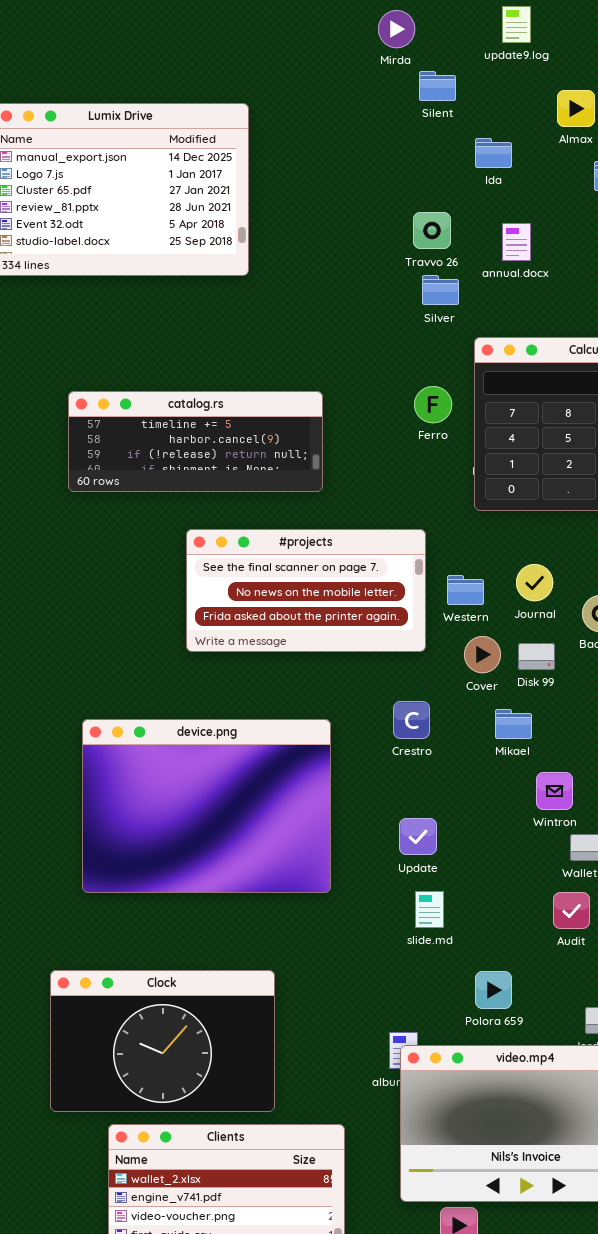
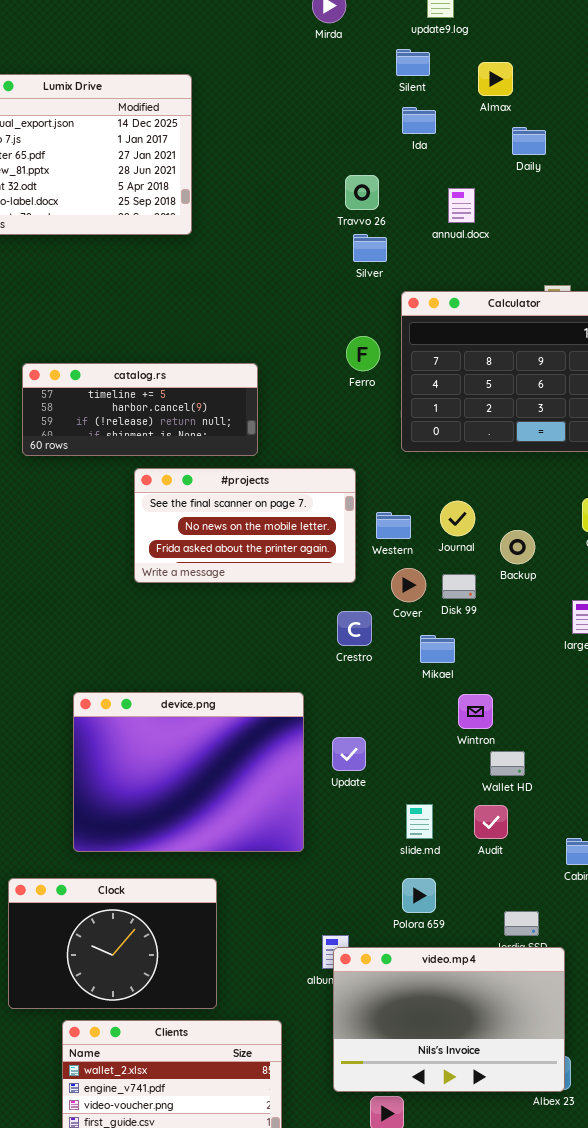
Silent: [419,71,456,101] -> [396,49,430,76], moved
annual.docx: [502,223,531,261] -> [448,188,475,223], moved
catalog.rs: [68,391,323,492] -> [22,363,258,456], moved
Crestro: [393,701,430,739] -> [337,611,372,646], moved
device.png: [82,719,331,893] -> [73,692,304,852], moved
slide.md: [415,891,444,928] -> [406,804,433,839], moved

